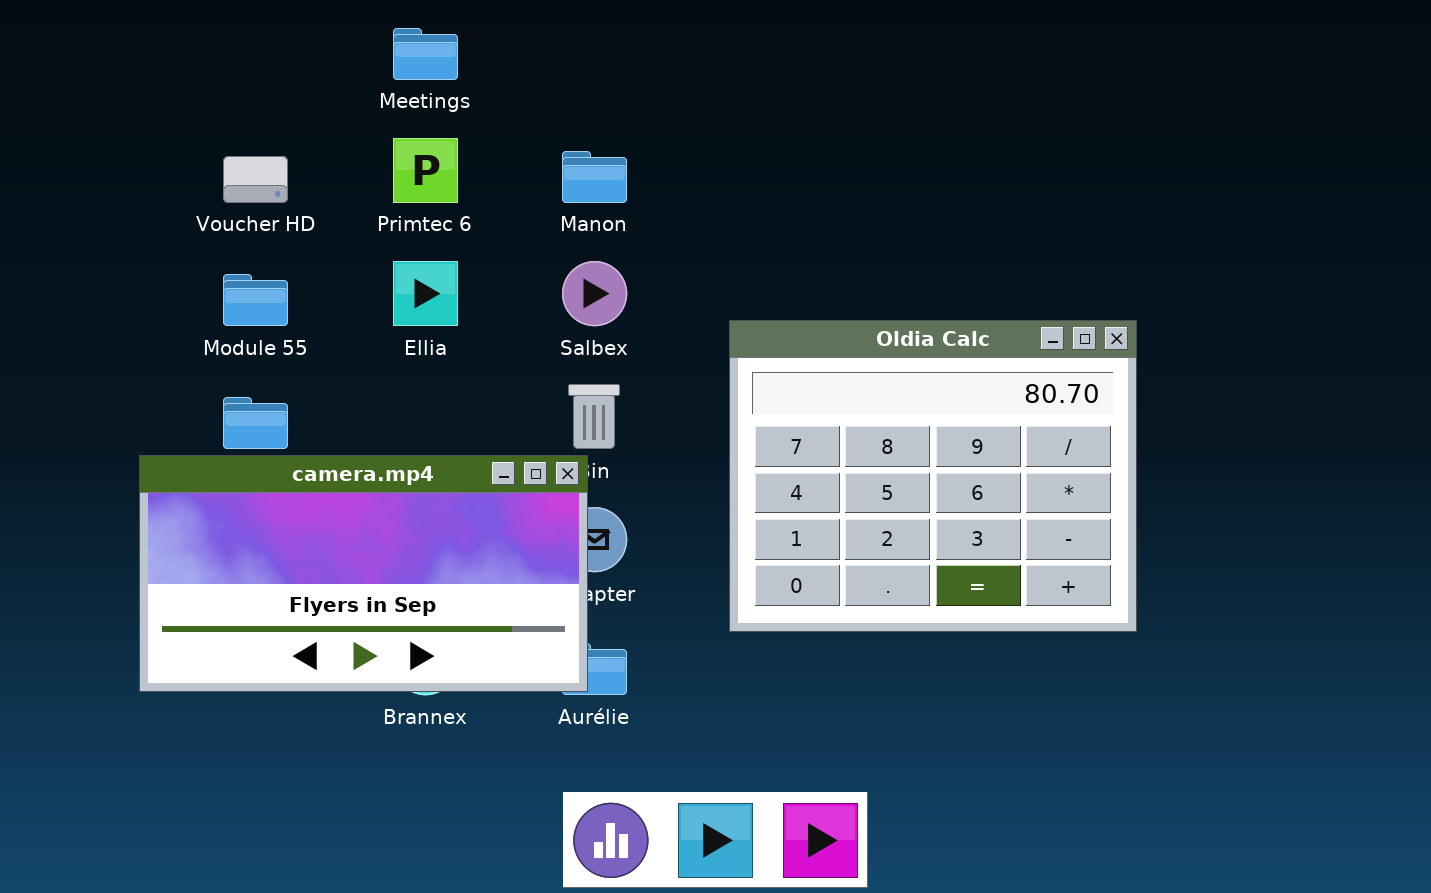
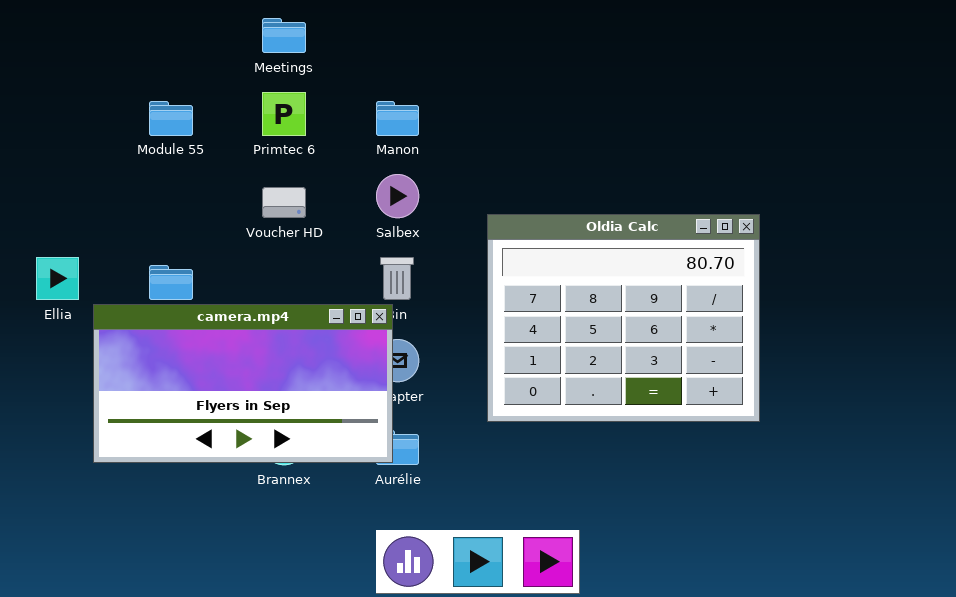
Voucher HD: [223,156,288,203] -> [262,187,306,218], moved
Ellia: [393,261,458,326] -> [36,257,79,300], moved
Module 55: [223,274,288,326] -> [149,101,193,136], moved

